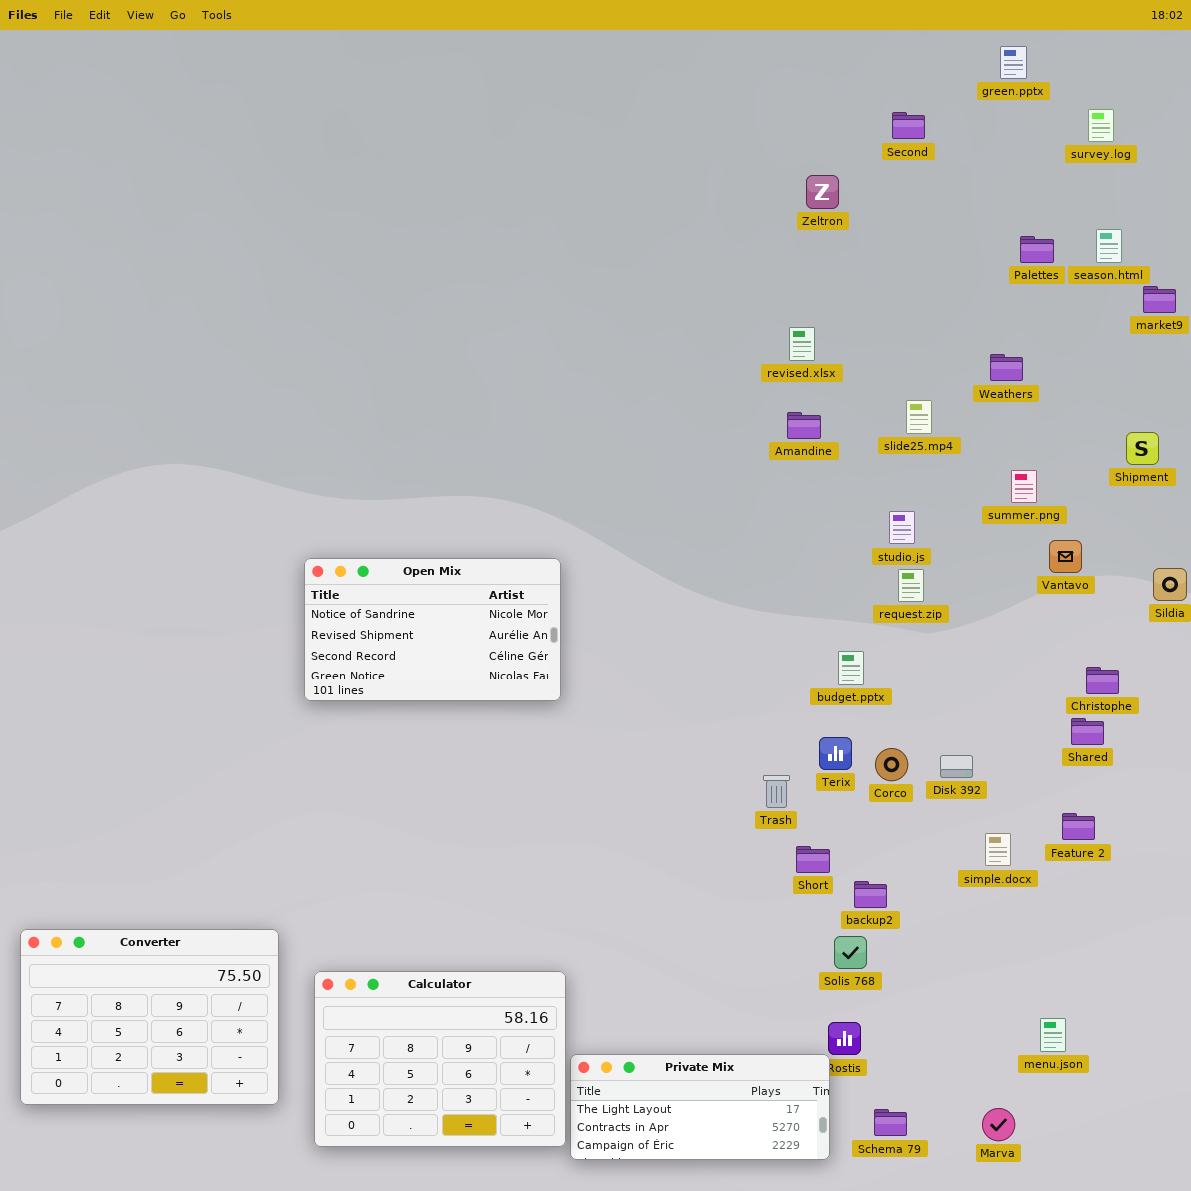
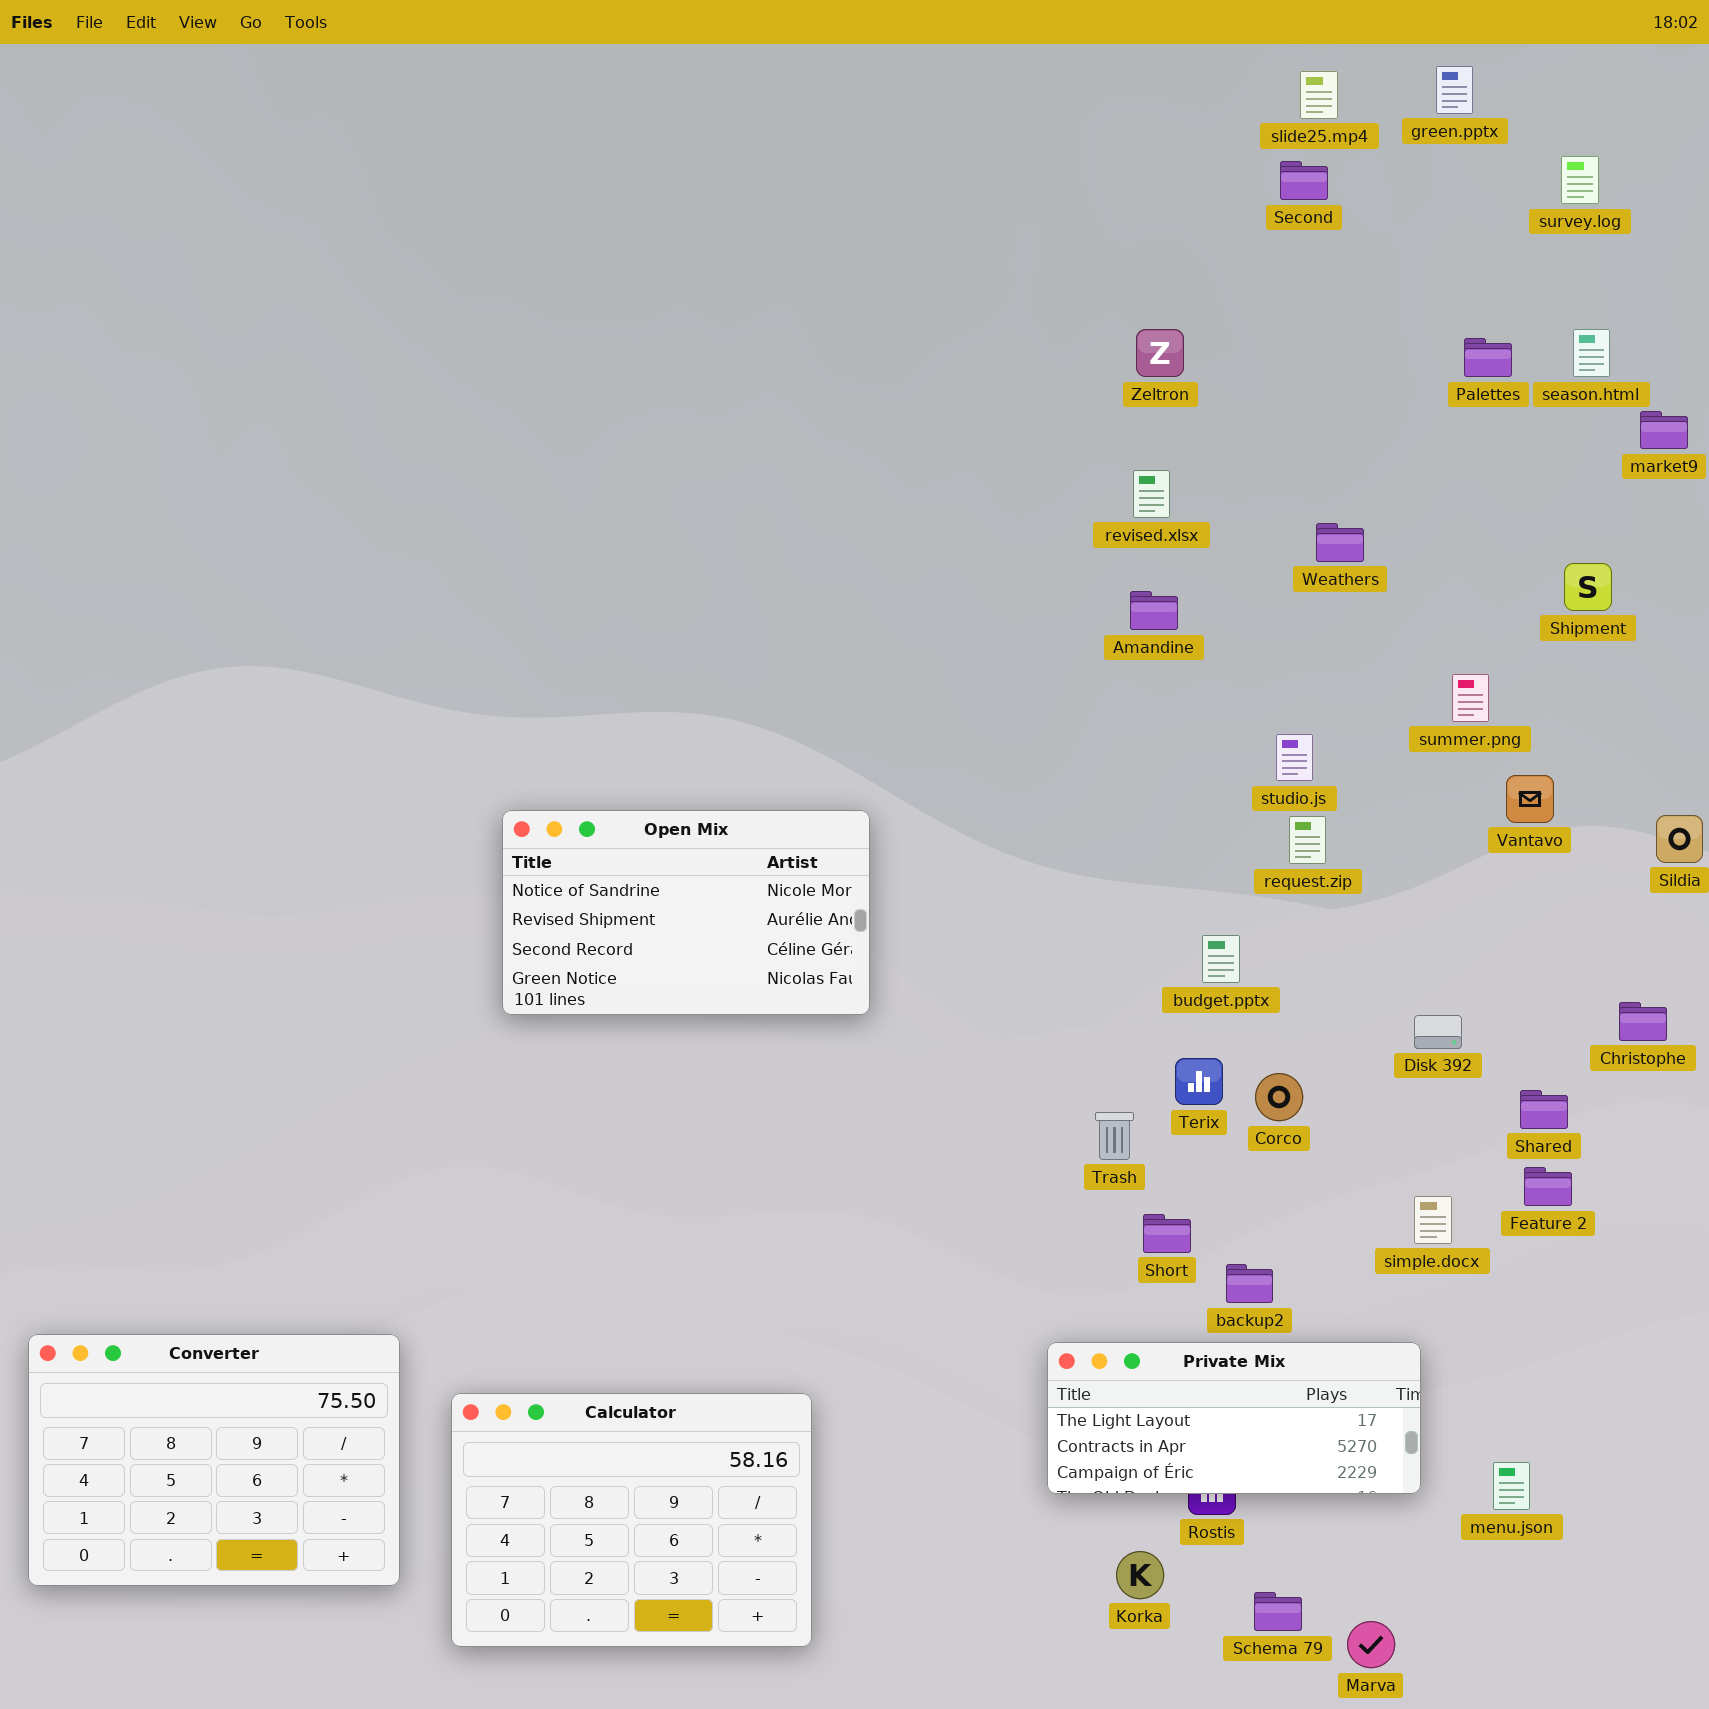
Zeltron: [806,175,839,209] -> [1136,329,1184,377], moved
Weathers: [990,354,1023,381] -> [1316,523,1364,562], moved
slide25.mp4: [906,400,932,434] -> [1300,71,1338,119], moved
Shipment: [1126,432,1159,465] -> [1564,563,1612,611], moved
Open Mix: [304,558,561,701] -> [502,810,870,1015], moved
Christophe: [1086,667,1119,694] -> [1619,1002,1667,1041], moved
Shared: [1071,718,1104,745] -> [1520,1090,1568,1129], moved
Disk 392: [940,755,973,778] -> [1414,1015,1462,1049], moved
Private Mix: [570,1054,830,1160] -> [1047,1342,1421,1494], moved
Marva: [982,1108,1015,1141] -> [1347,1621,1395,1668], moved

